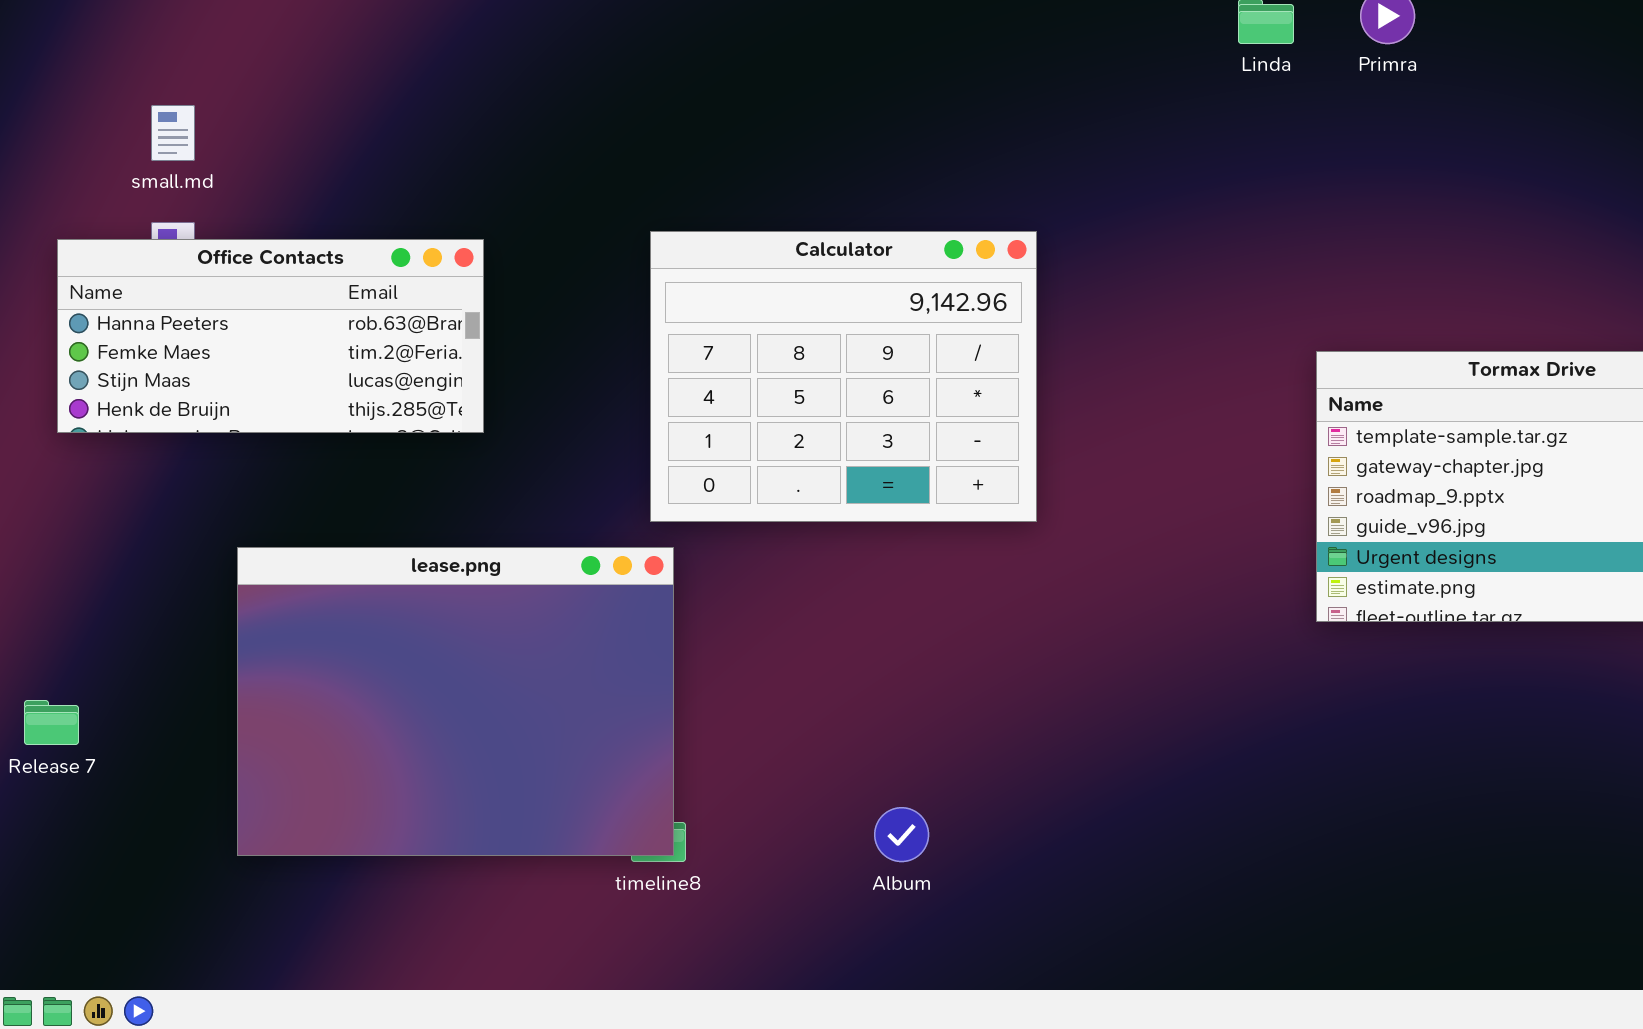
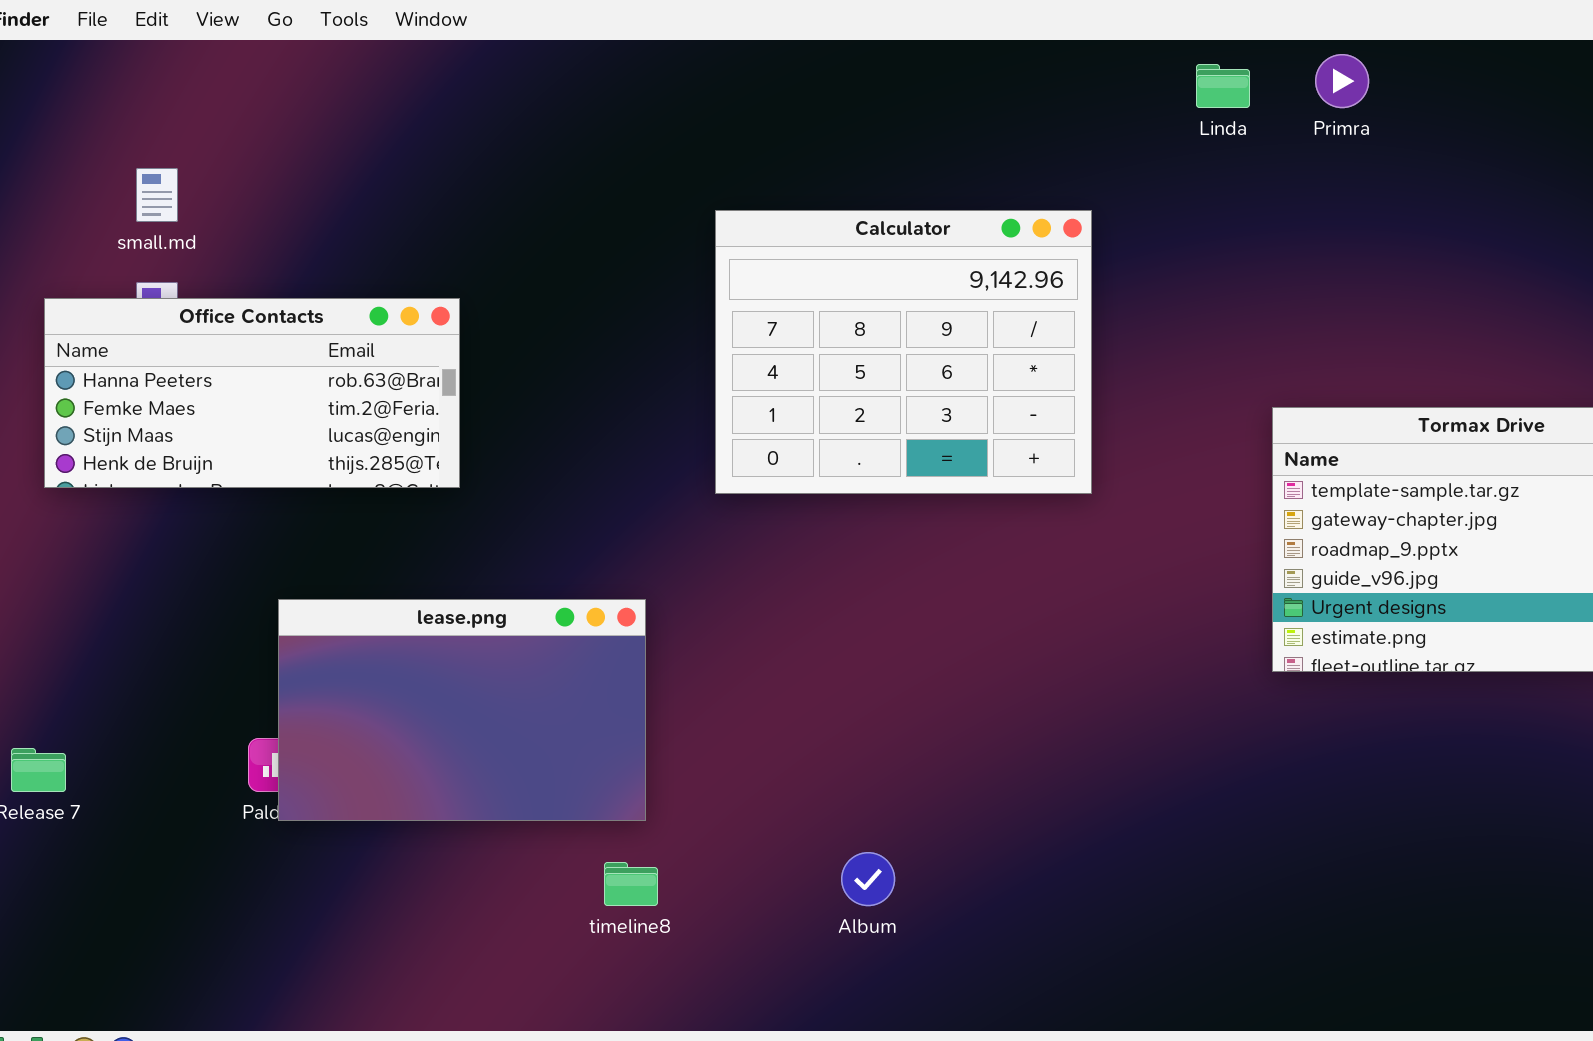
Calculator: [650,231,1037,522] -> [715,210,1092,494], moved
lease.png: [237,547,674,856] -> [278,599,646,821], resized

